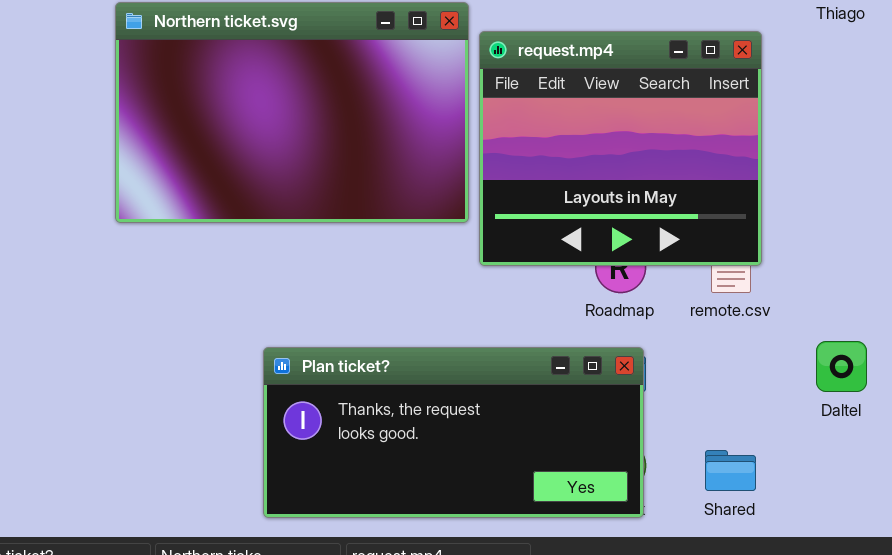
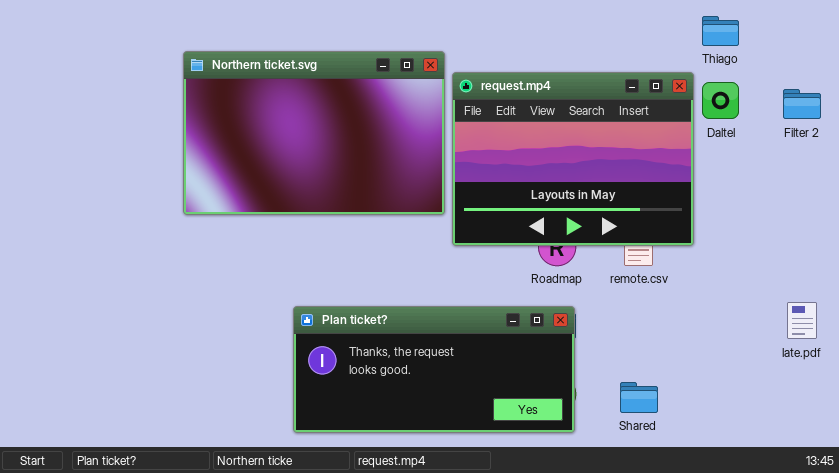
request.mp4: [479,31,762,266] -> [452,72,694,246], resized
Daltel: [816,341,867,392] -> [702,82,739,119], moved

